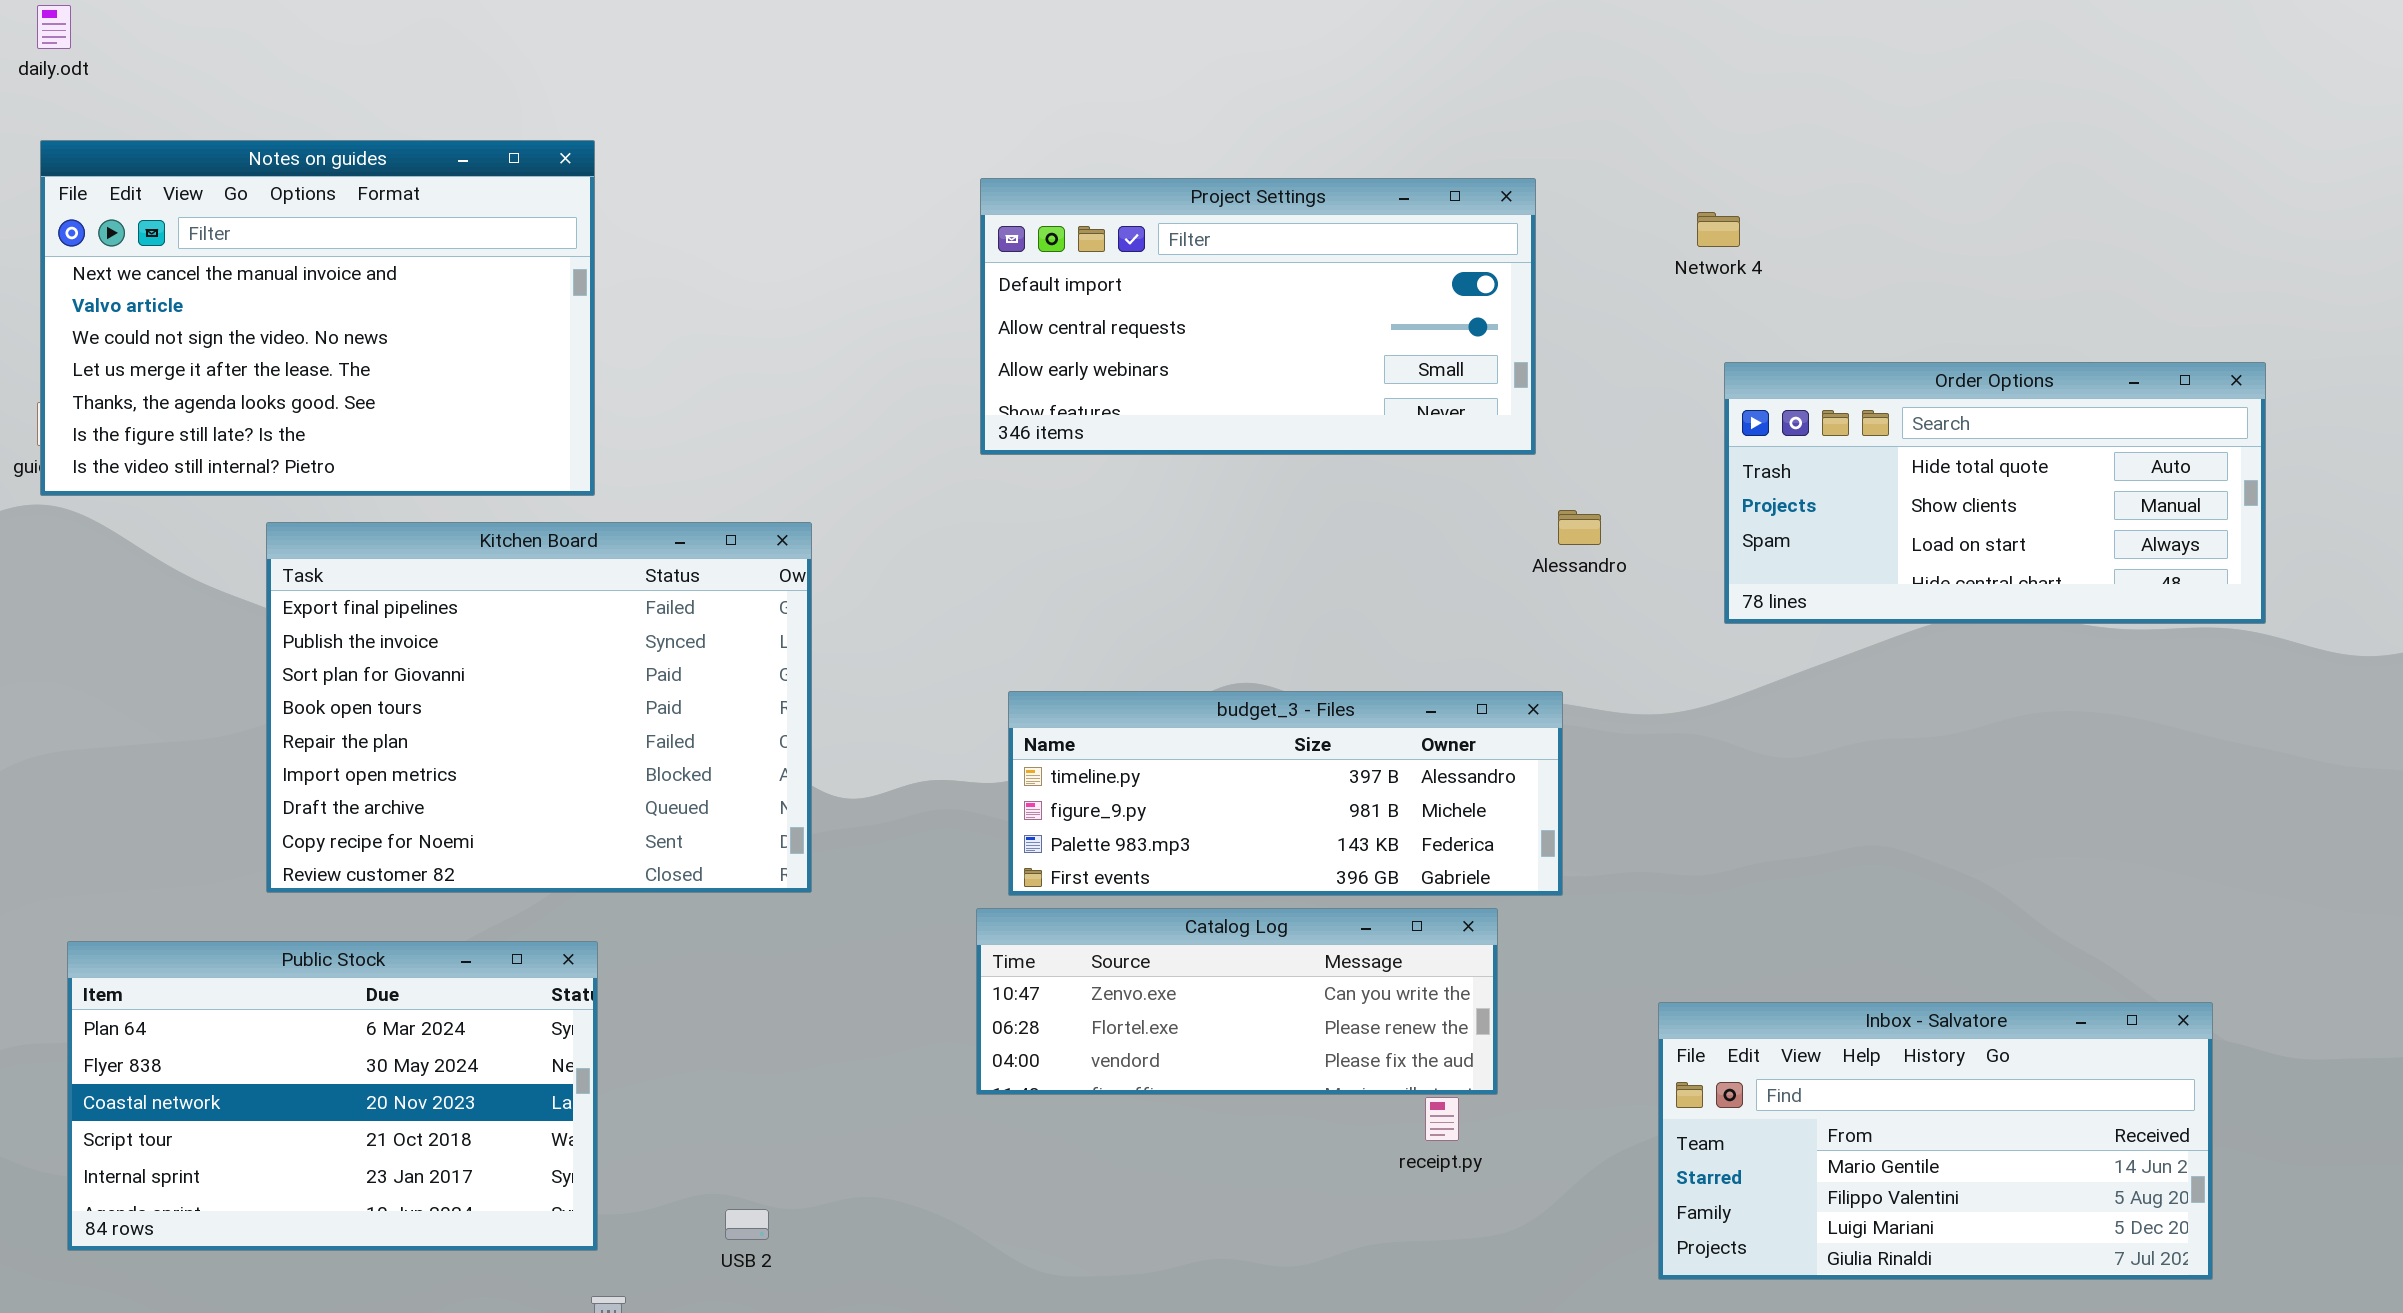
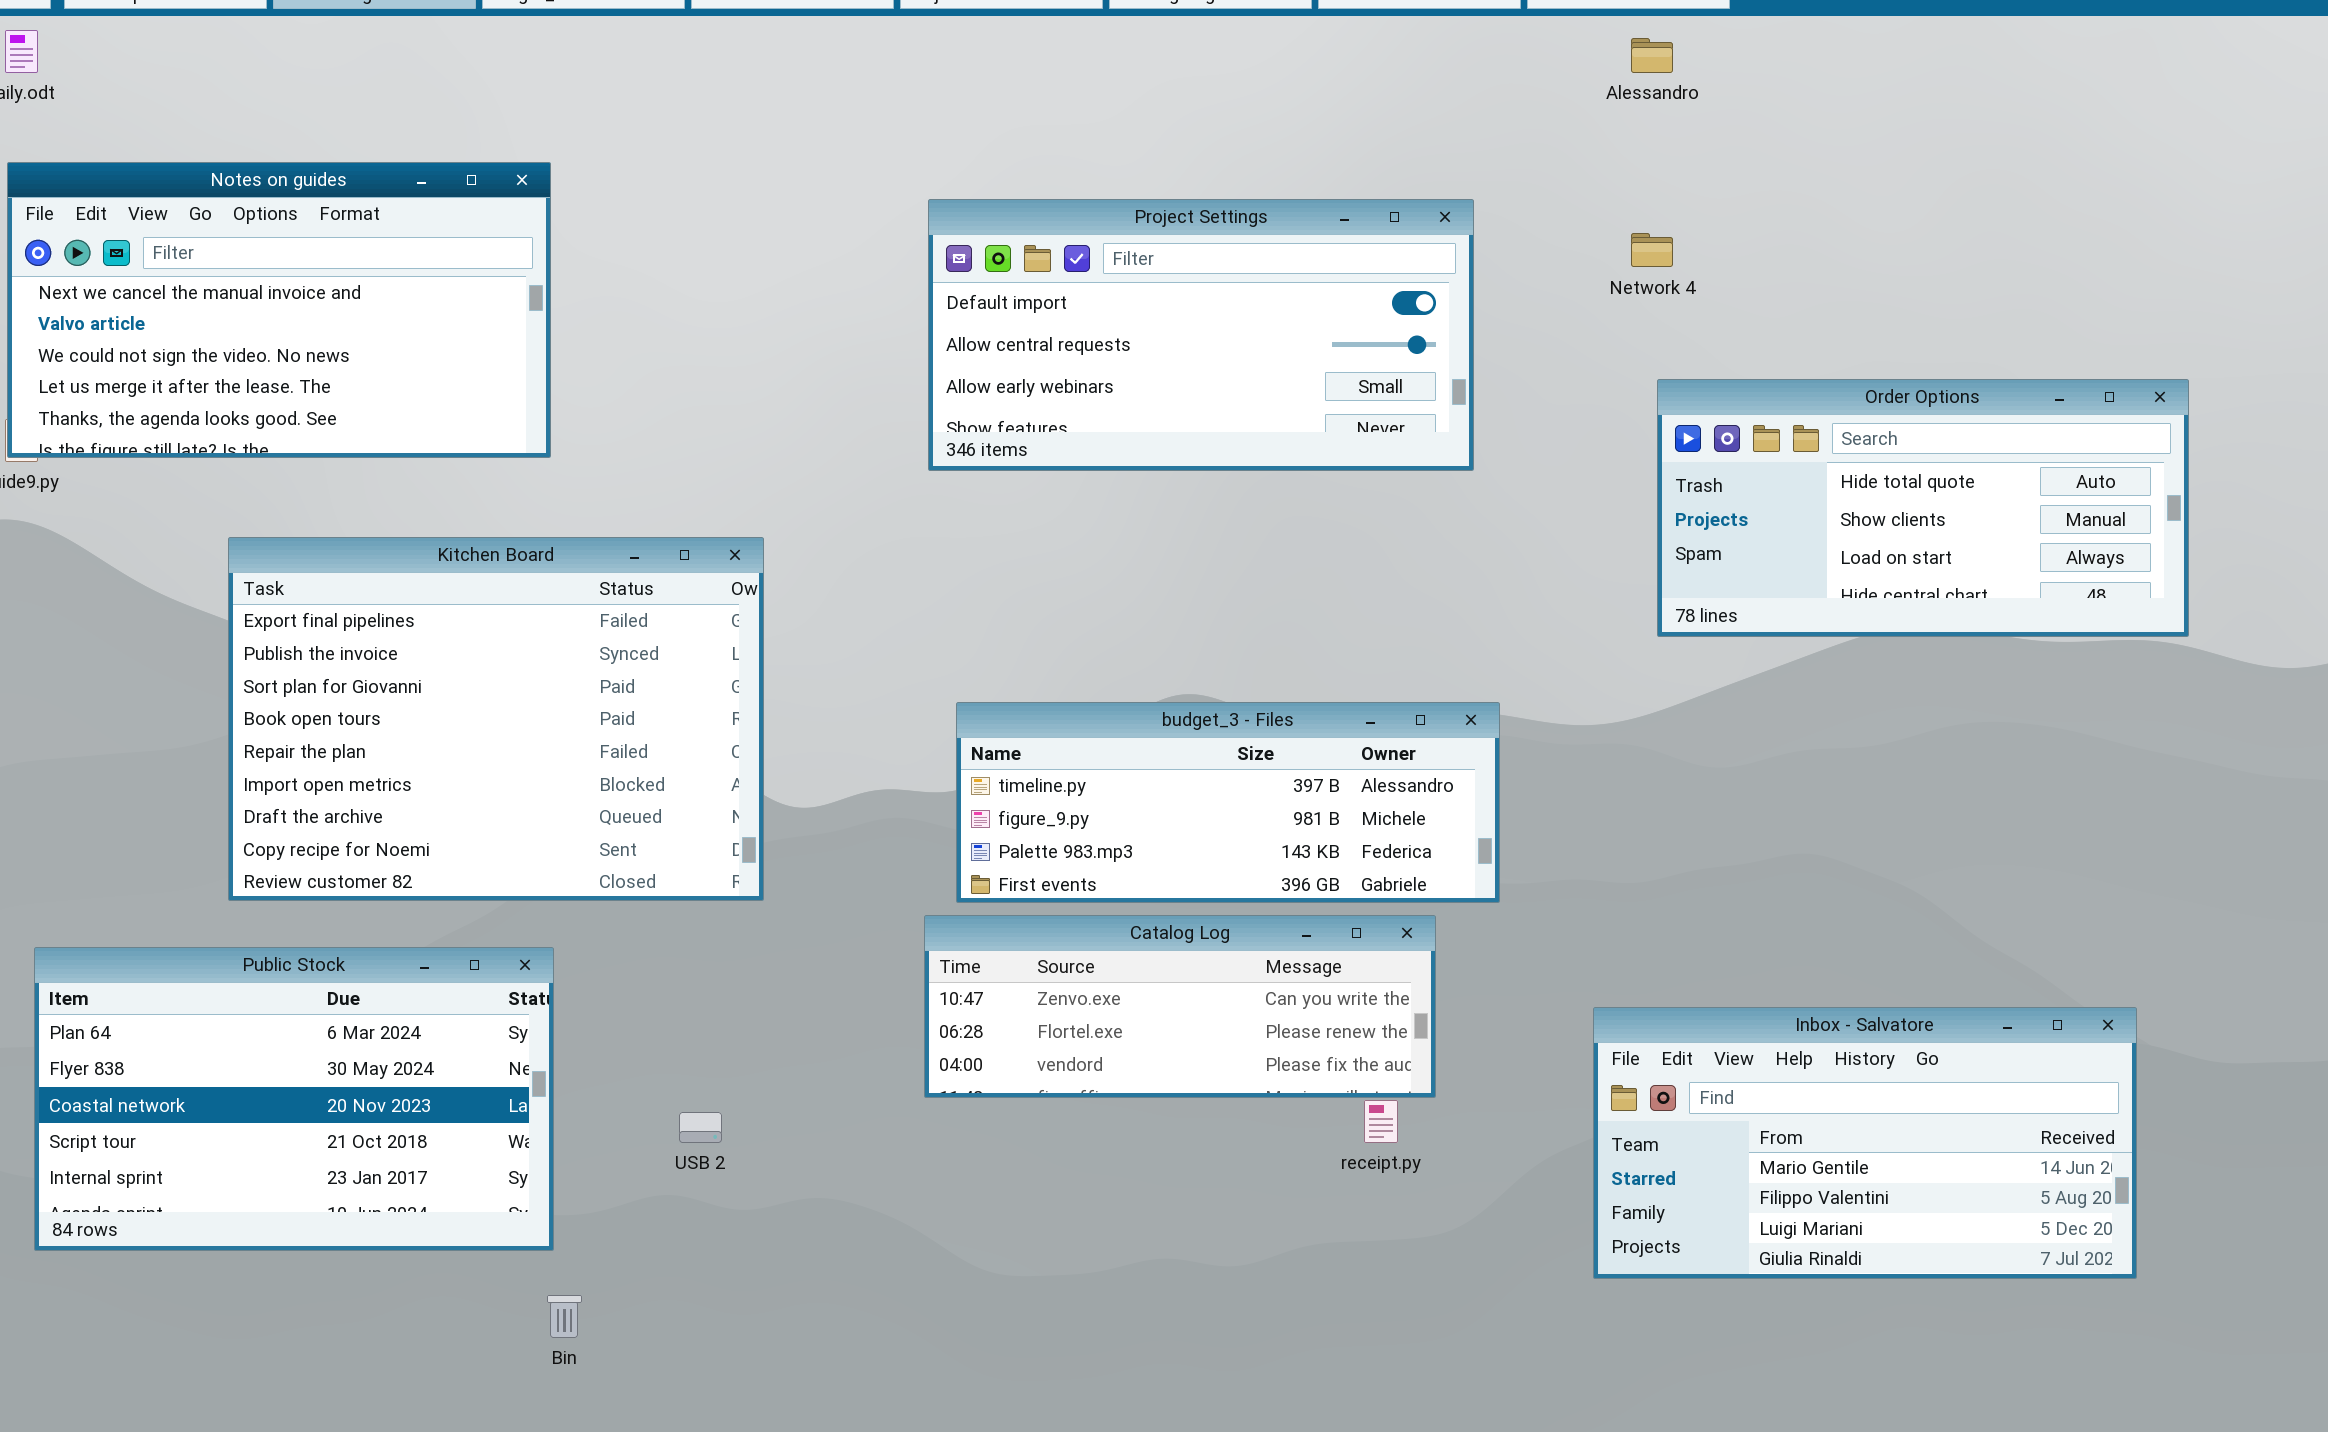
Notes on guides: [40,140,595,496] -> [7,162,551,458], resized
Alessandro: [1558,510,1601,545] -> [1631,38,1673,73], moved
USB 2: [725,1209,769,1240] -> [679,1112,722,1143], moved

